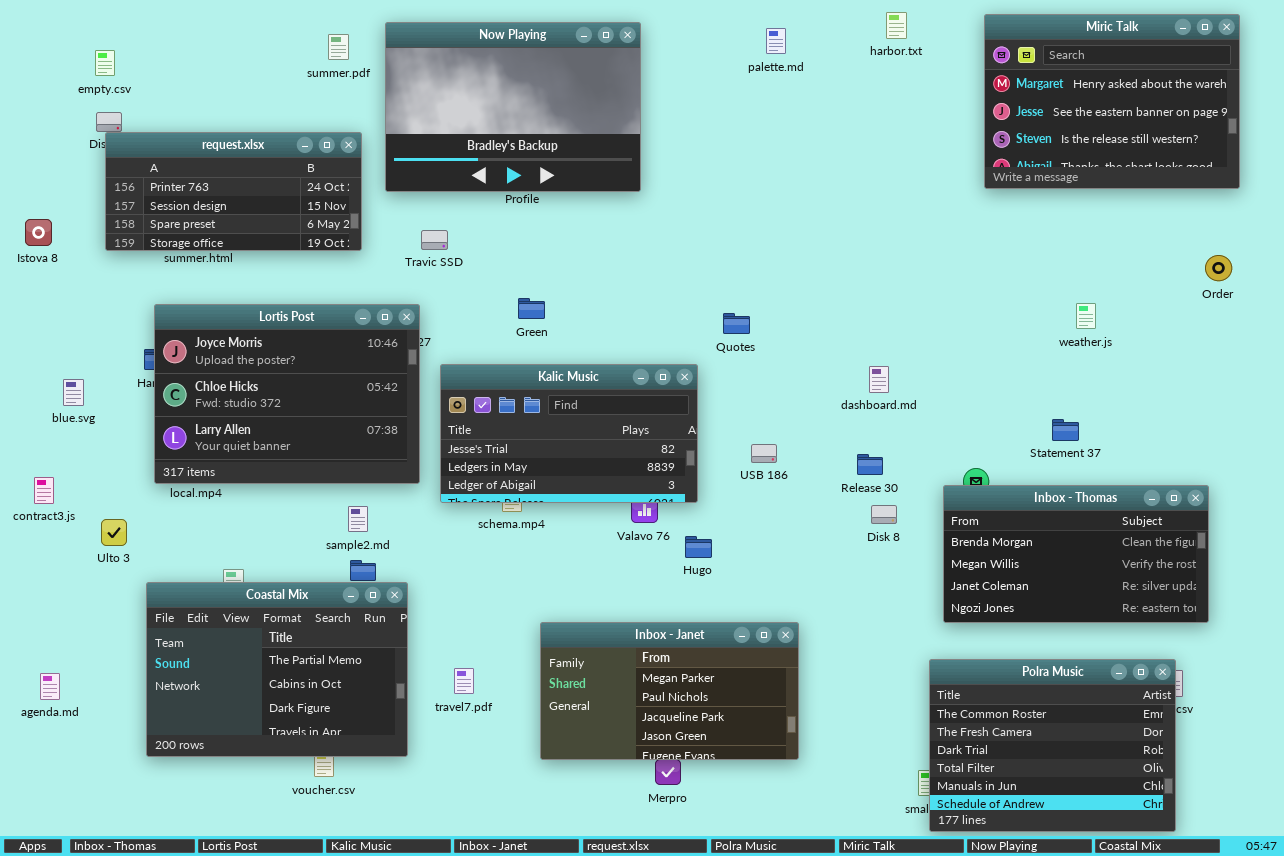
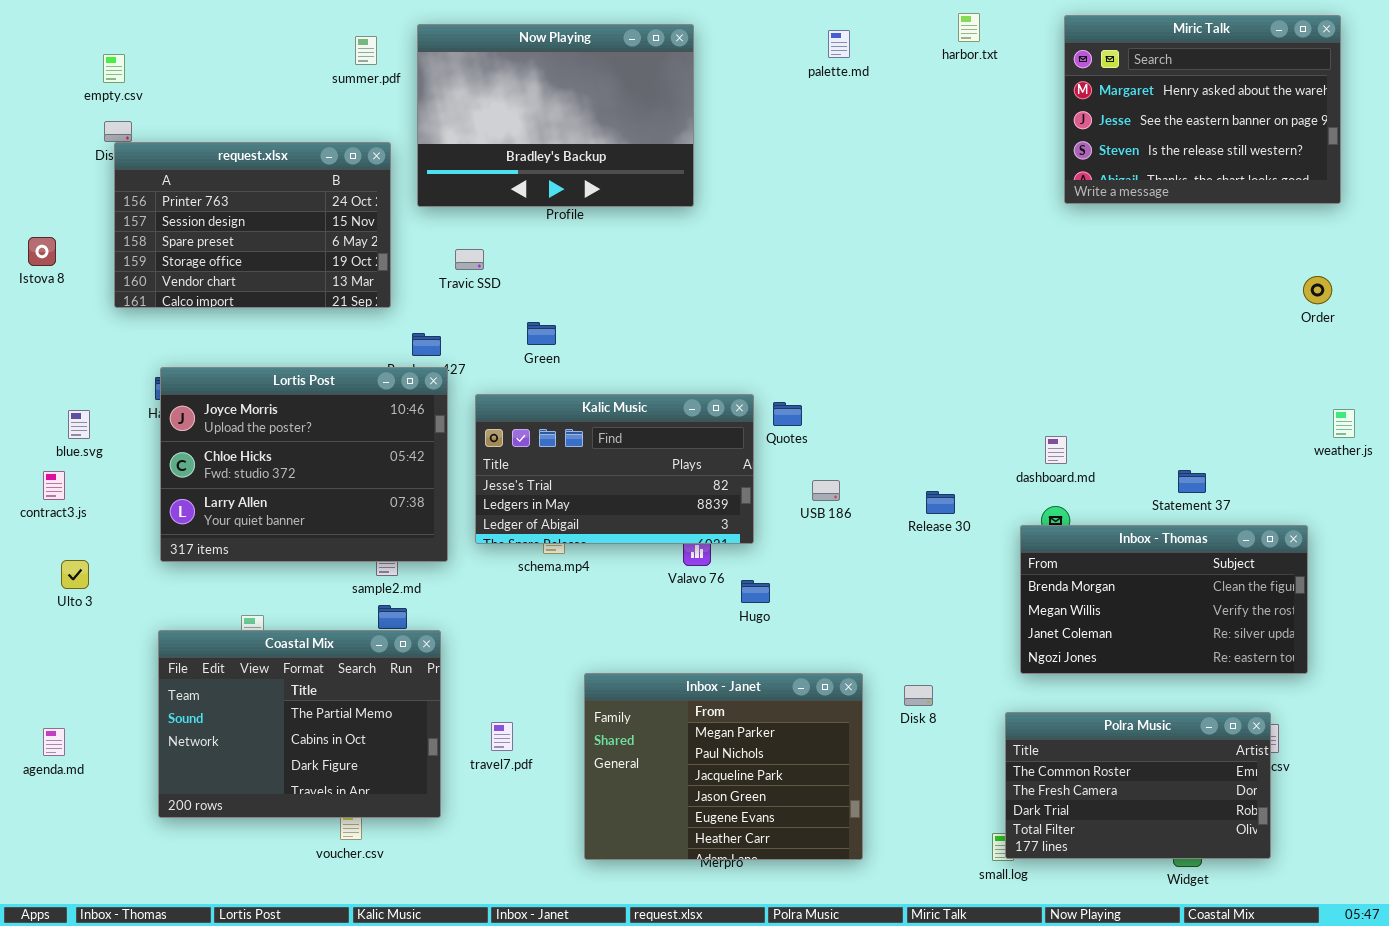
request.xlsx: [105,132,362,251] -> [114,142,391,308], resized
Green: [518,298,545,319] -> [527,322,556,345], moved
weather.js: [1076,303,1096,329] -> [1333,409,1355,438], moved
Lortis Post: [154,304,420,484] -> [160,367,448,562], moved
Quotes: [723,313,750,334] -> [773,402,802,426], moved
dashboard.md: [869,366,889,393] -> [1045,436,1067,464], moved
Statement 37: [1052,419,1079,441] -> [1178,470,1206,493], moved
contract3.js: [34,477,54,504] -> [43,471,65,500], moved
Disk 8: [871,505,897,524] -> [904,685,933,706], moved
Ulto 3: [101,519,127,546] -> [61,560,89,589], moved
Inbox - Janet: [540,622,799,760] -> [584,673,863,860], resized
Polra Music: [929,659,1176,832] -> [1005,712,1271,859], resized

